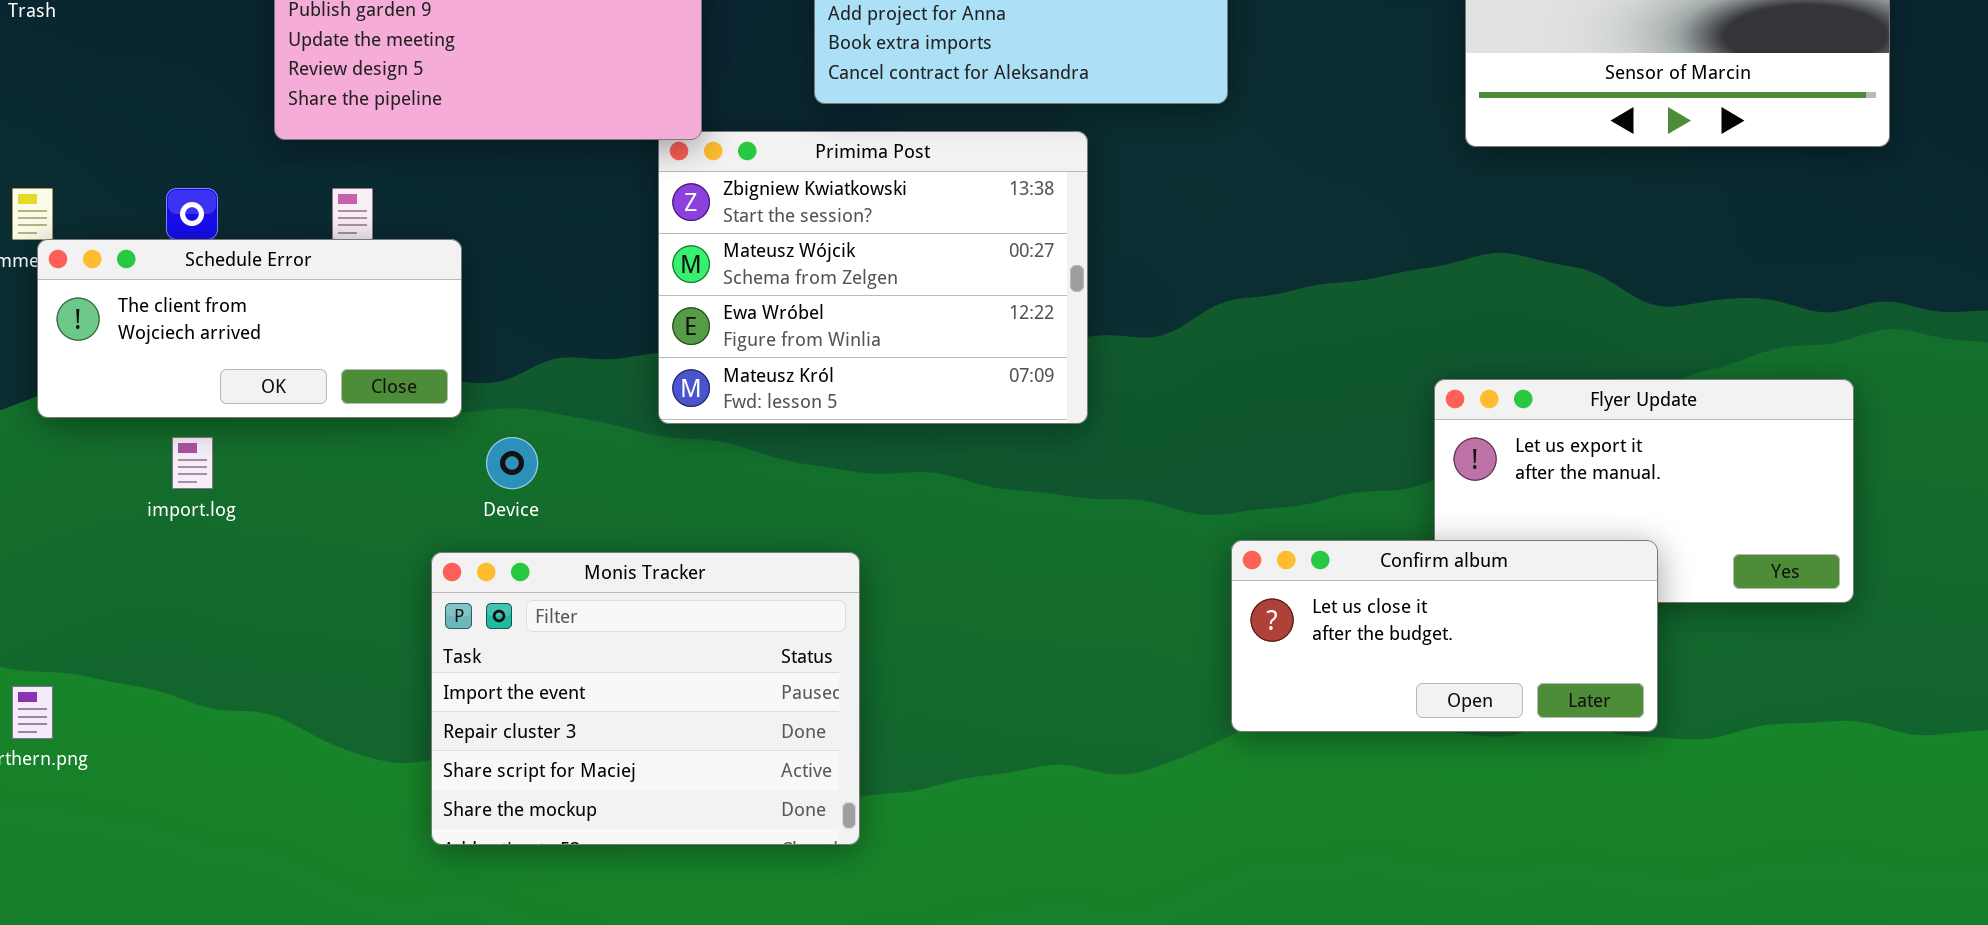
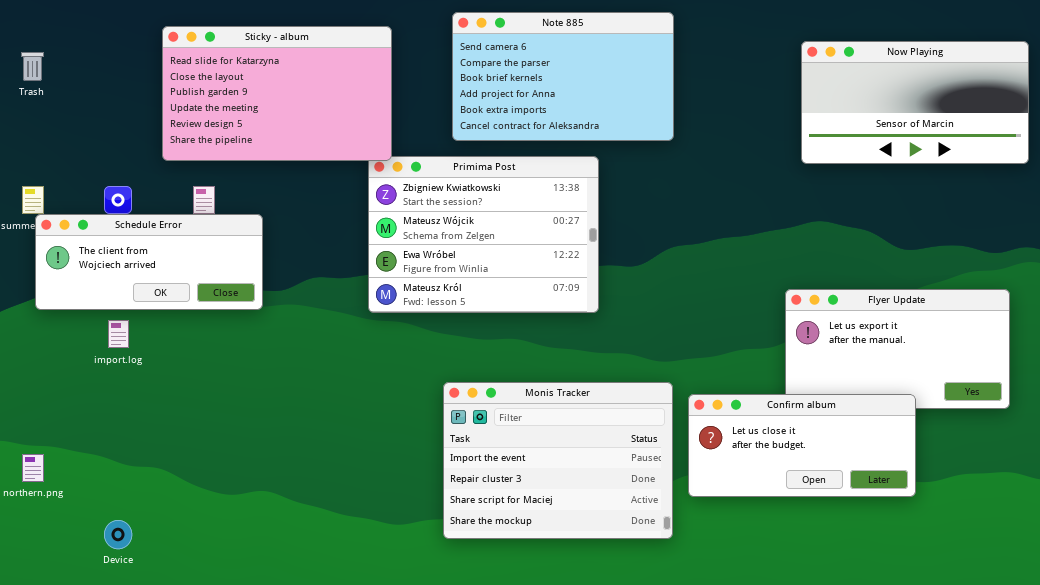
Device: [486,437,538,489] -> [104,520,132,549], moved
Confirm album: [1231,540,1658,732] -> [688,394,916,497], moved
Monis Tracker: [431,552,860,845] -> [443,382,673,539], moved

